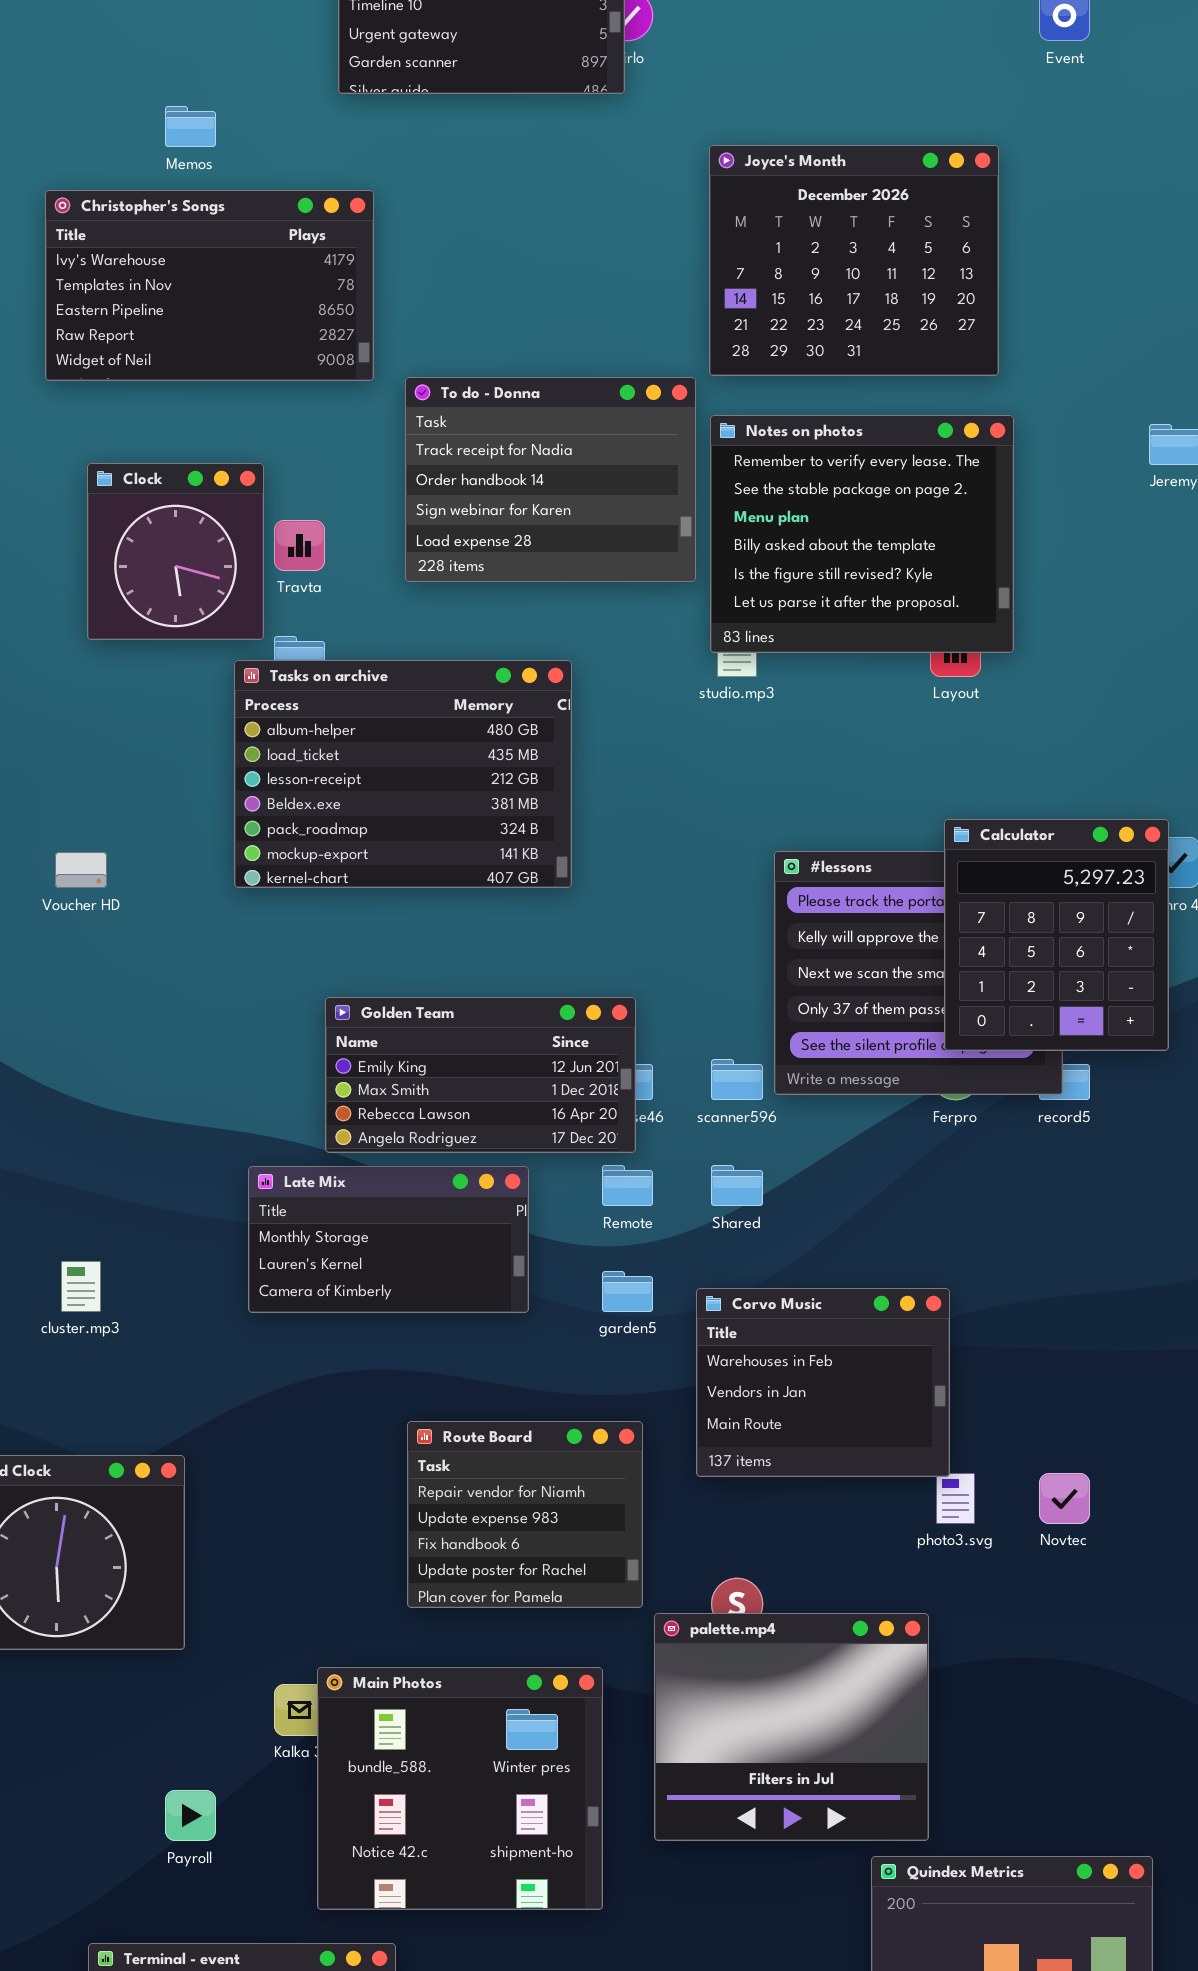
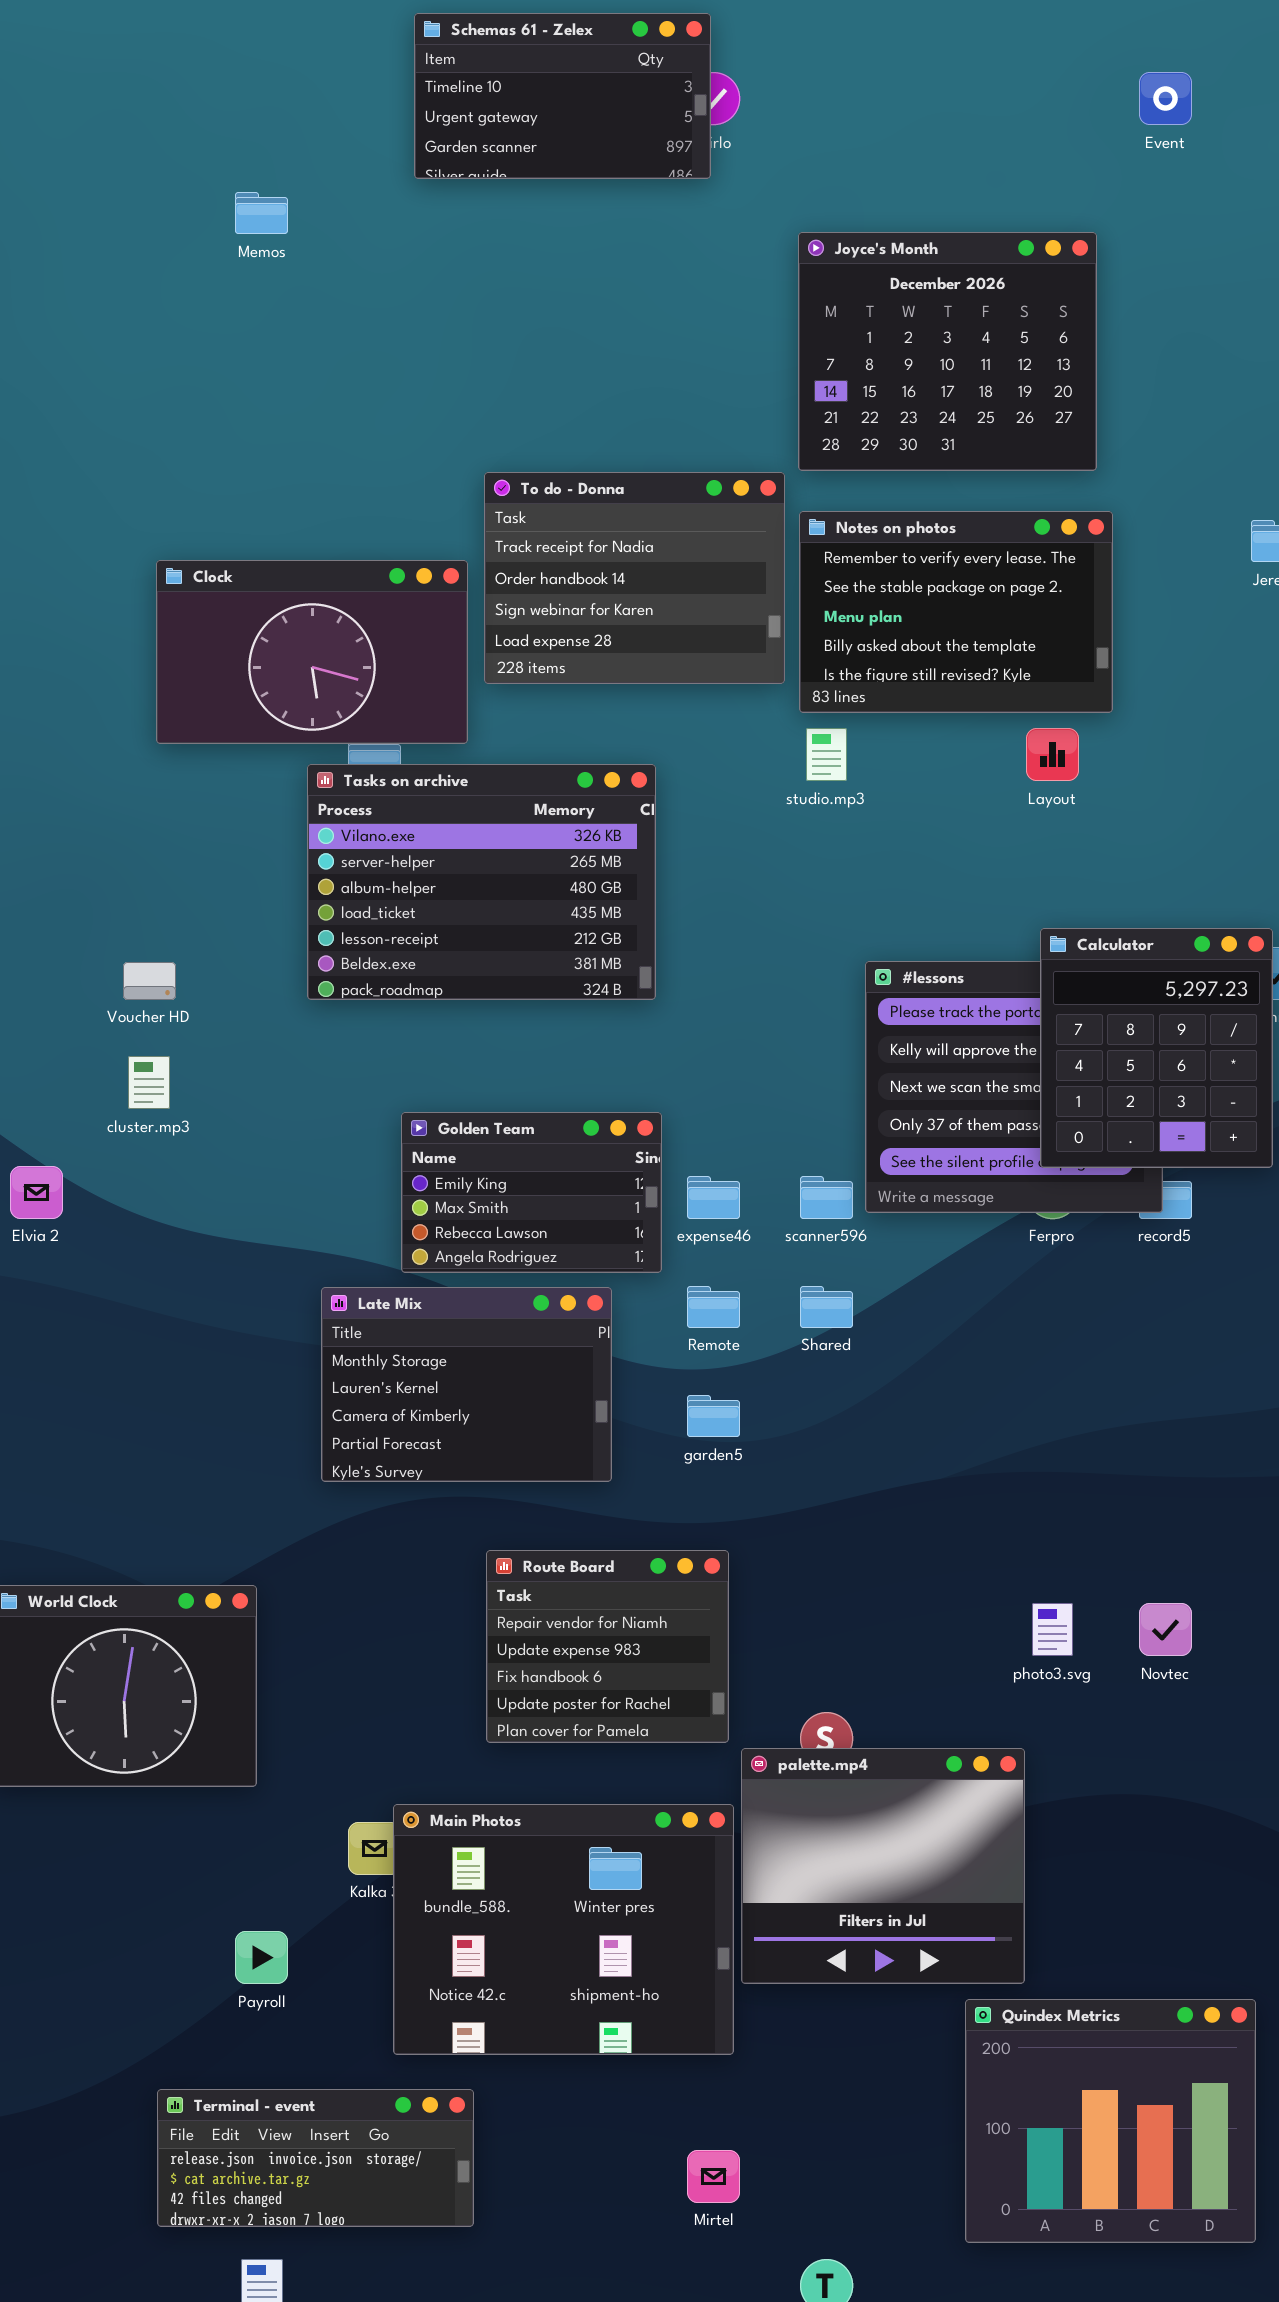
Christopher's Songs: [45,190,374,381] -> none, closed
Notes on photos: [710,415,1014,653] -> [799,511,1113,713], resized
Clock: [87,463,264,640] -> [156,560,468,744], resized
Tasks on archive: [234,660,572,888] -> [307,764,656,1000], scrolled up 2 rows
Golden Team: [325,997,636,1153] -> [401,1112,662,1273], resized
Late Mix: [248,1166,529,1313] -> [321,1287,612,1482], resized
cluster.mp3: [61,1261,101,1312] -> [128,1056,170,1109], moved
Corvo Music: [696,1288,950,1477] -> none, closed
Main Photos: [317,1667,603,1910] -> [393,1804,734,2055], resized

